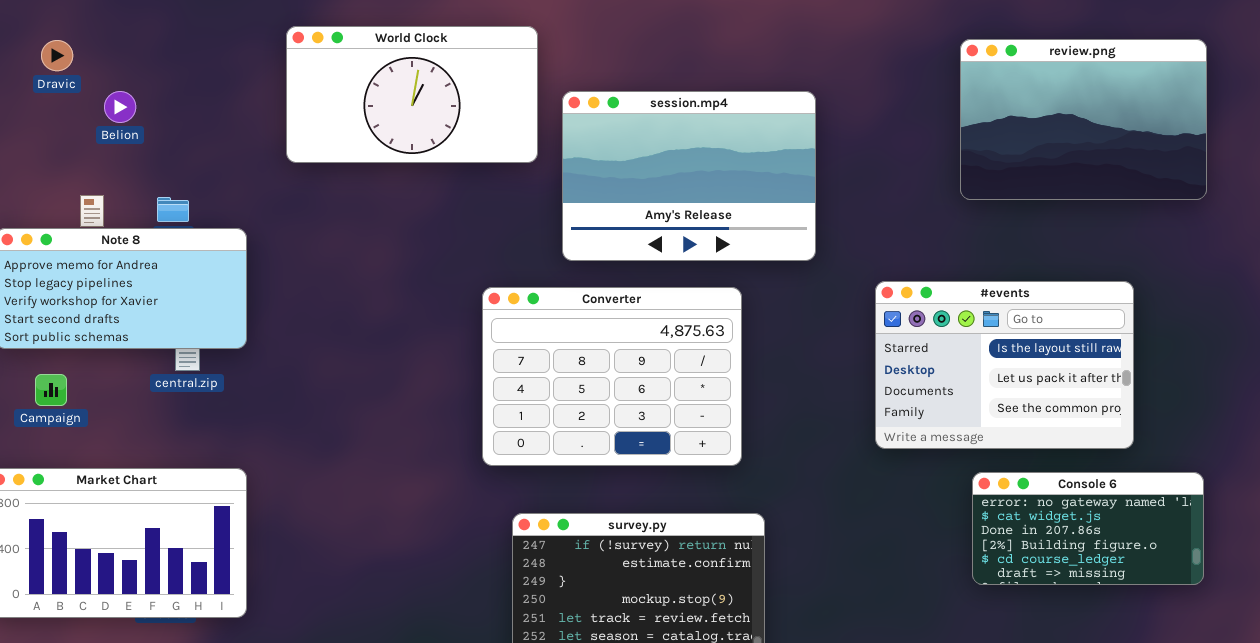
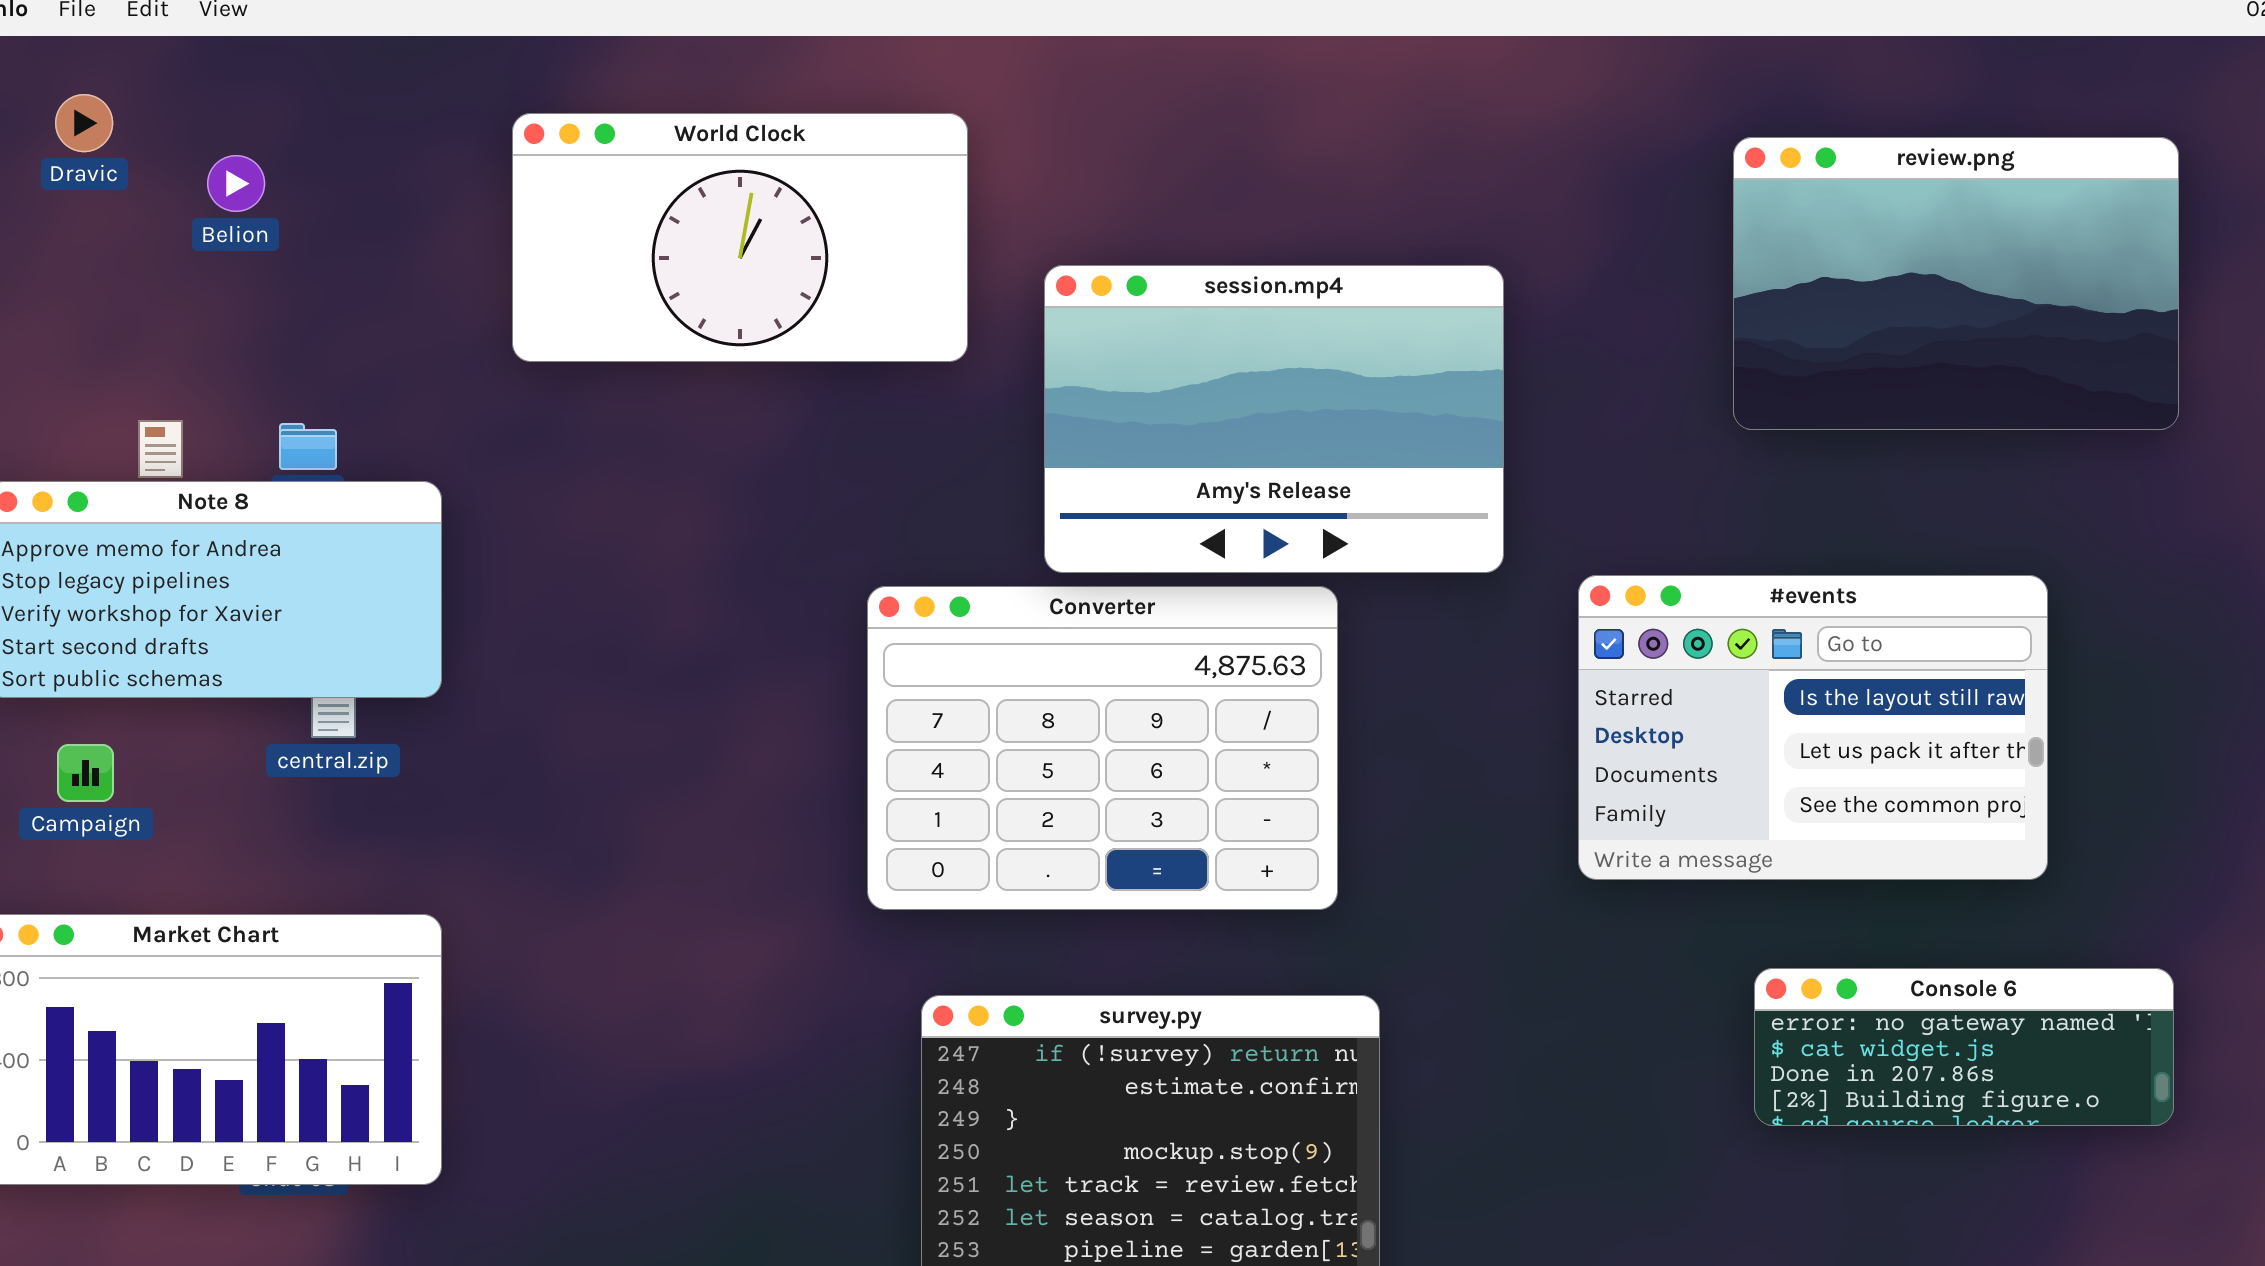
Dravic: [41,40,73,71] -> [55,94,113,152], moved
Belion: [104,91,136,123] -> [207,155,265,212], moved
session.mp4: [562,91,816,261] -> [1044,265,1504,573], moved
Console 6: [972,472,1204,585] -> [1754,968,2174,1126], resized

